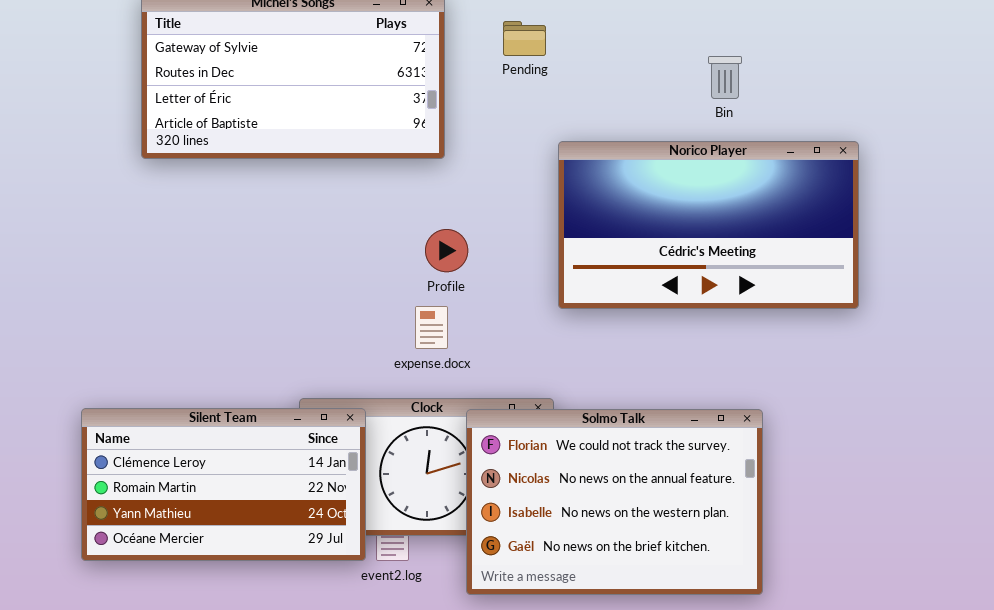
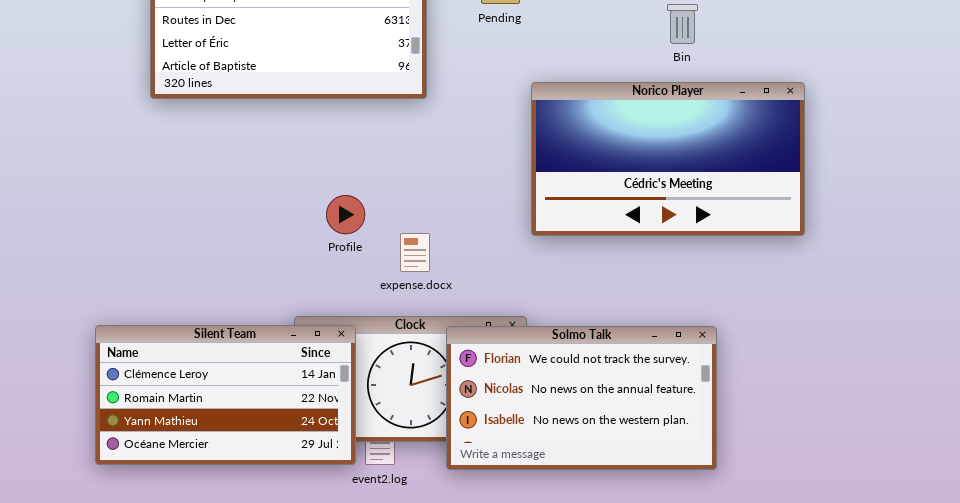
Profile: [425,229,468,272] -> [326,195,365,234], moved
Solmo Talk: [466,409,763,595] -> [446,326,717,470], resized

